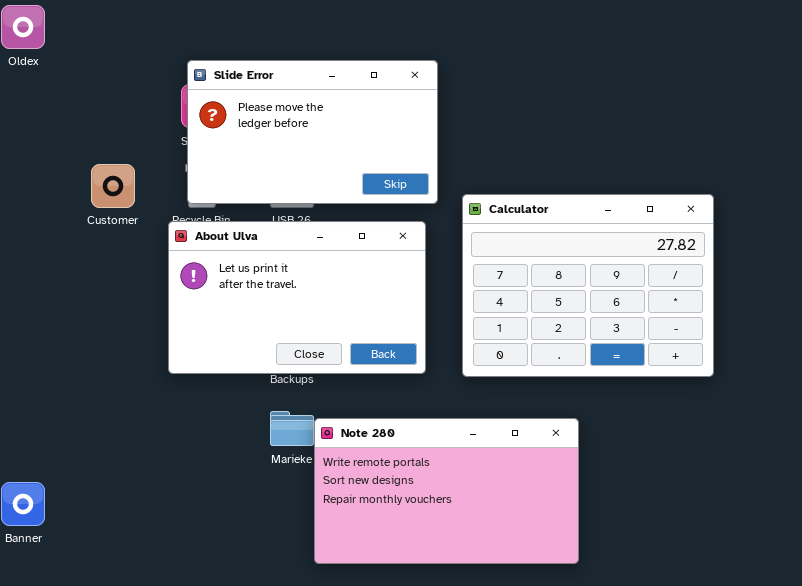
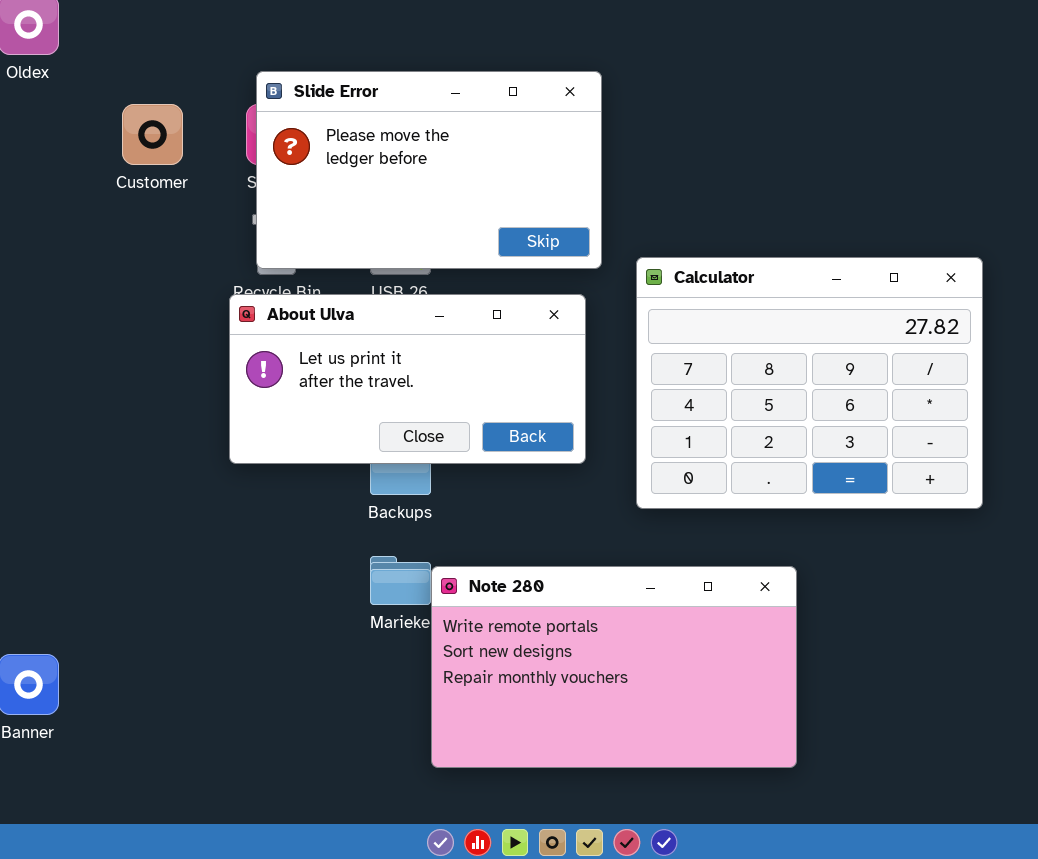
Customer: [91,164,135,208] -> [122,104,183,165], moved
About Ulva: [168,221,426,374] -> [229,294,586,464], resized

